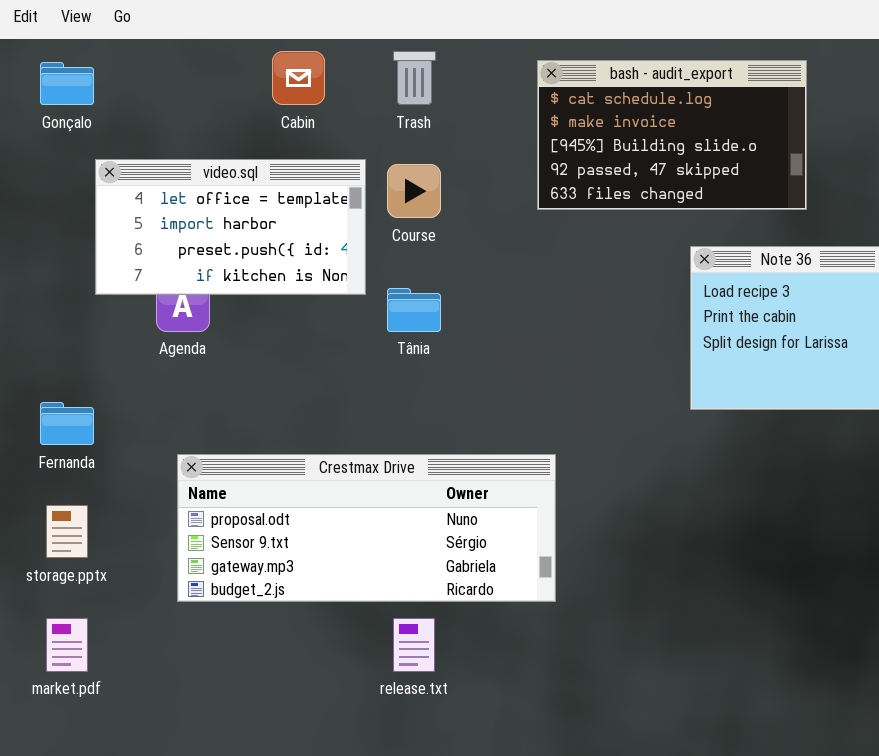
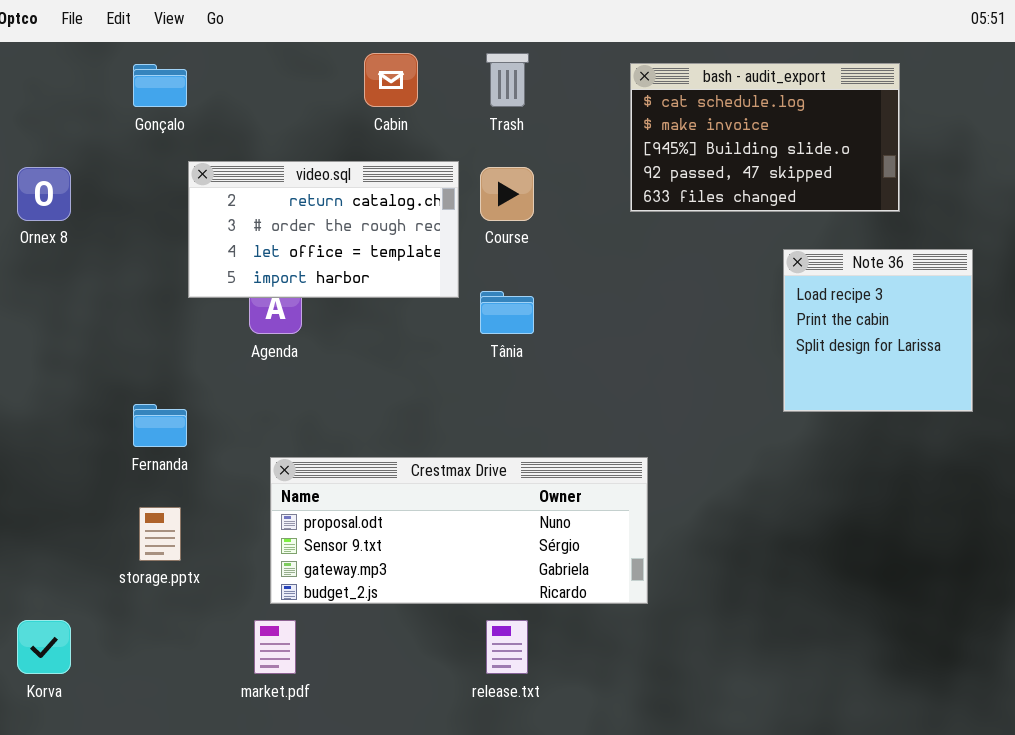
video.sql: [95,159,366,295] -> [188,161,459,298], scrolled up 2 rows
market.pdf: [46,618,88,672] -> [254,620,296,674], moved

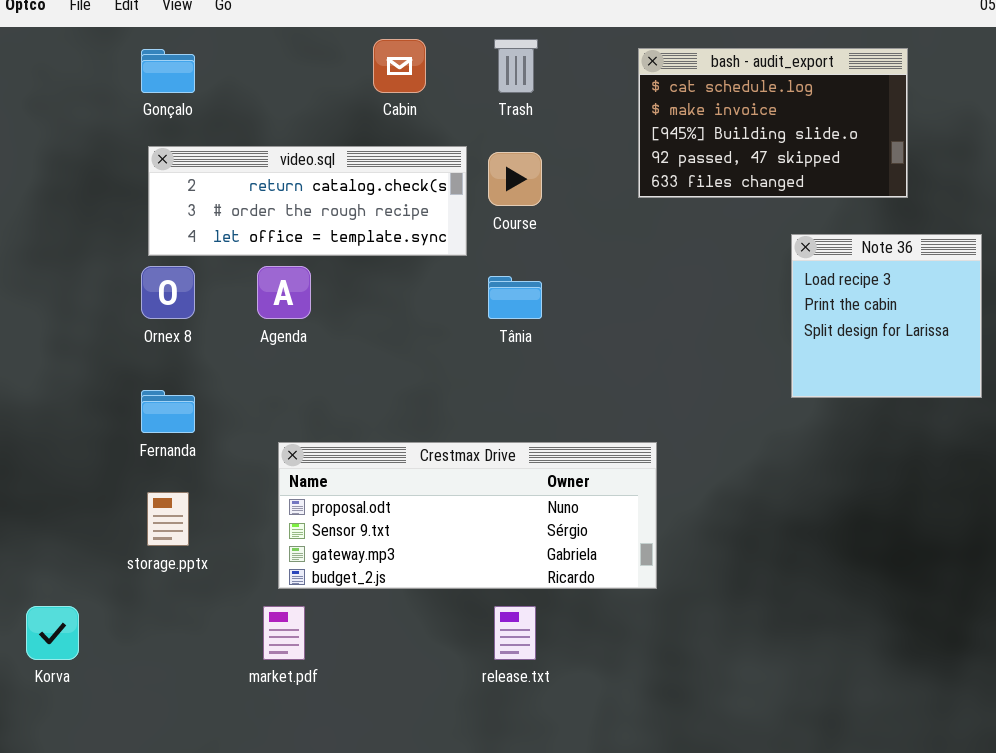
video.sql: [188,161,459,298] -> [148,146,467,256], resized
Ornex 8: [17,167,71,221] -> [141,266,195,319], moved

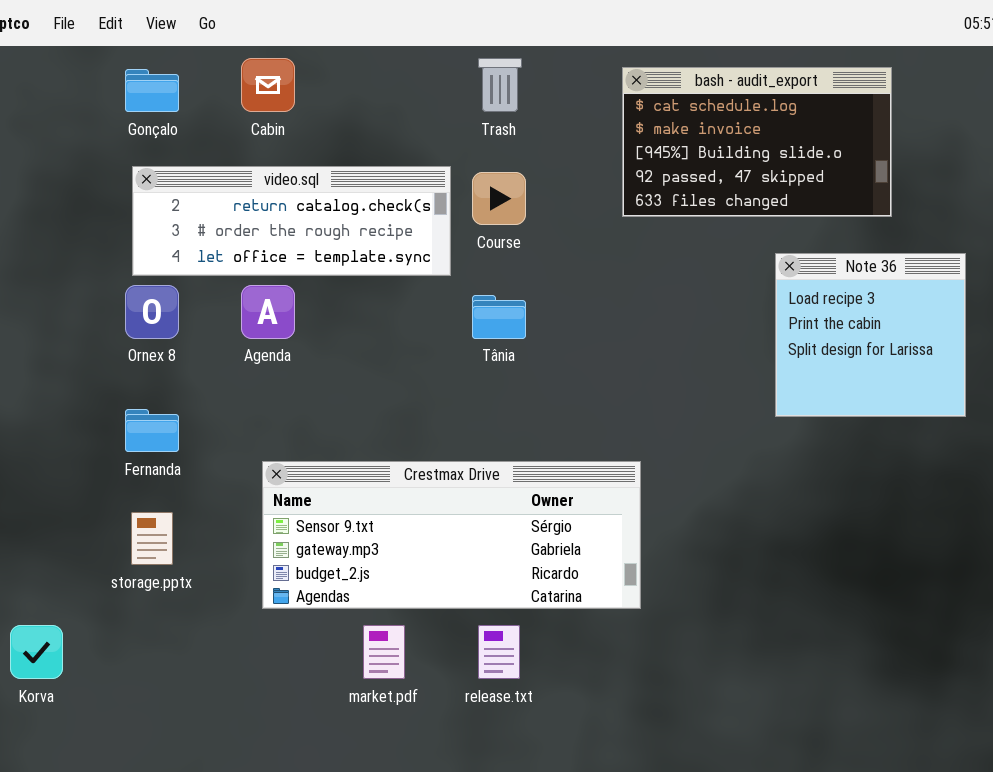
Cabin: [373,39,426,93] -> [241,58,295,112], moved
Crestmax Drive: [278,442,657,589] -> [262,461,641,609], scrolled down 1 row
market.pdf: [263,606,305,660] -> [363,625,405,679], moved

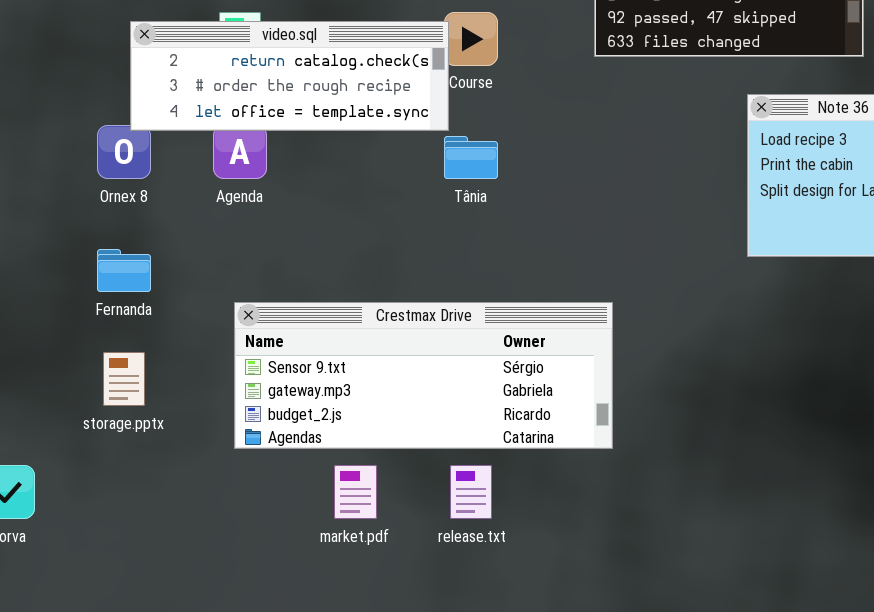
video.sql: [132,166,451,276] -> [130,21,449,131], moved

